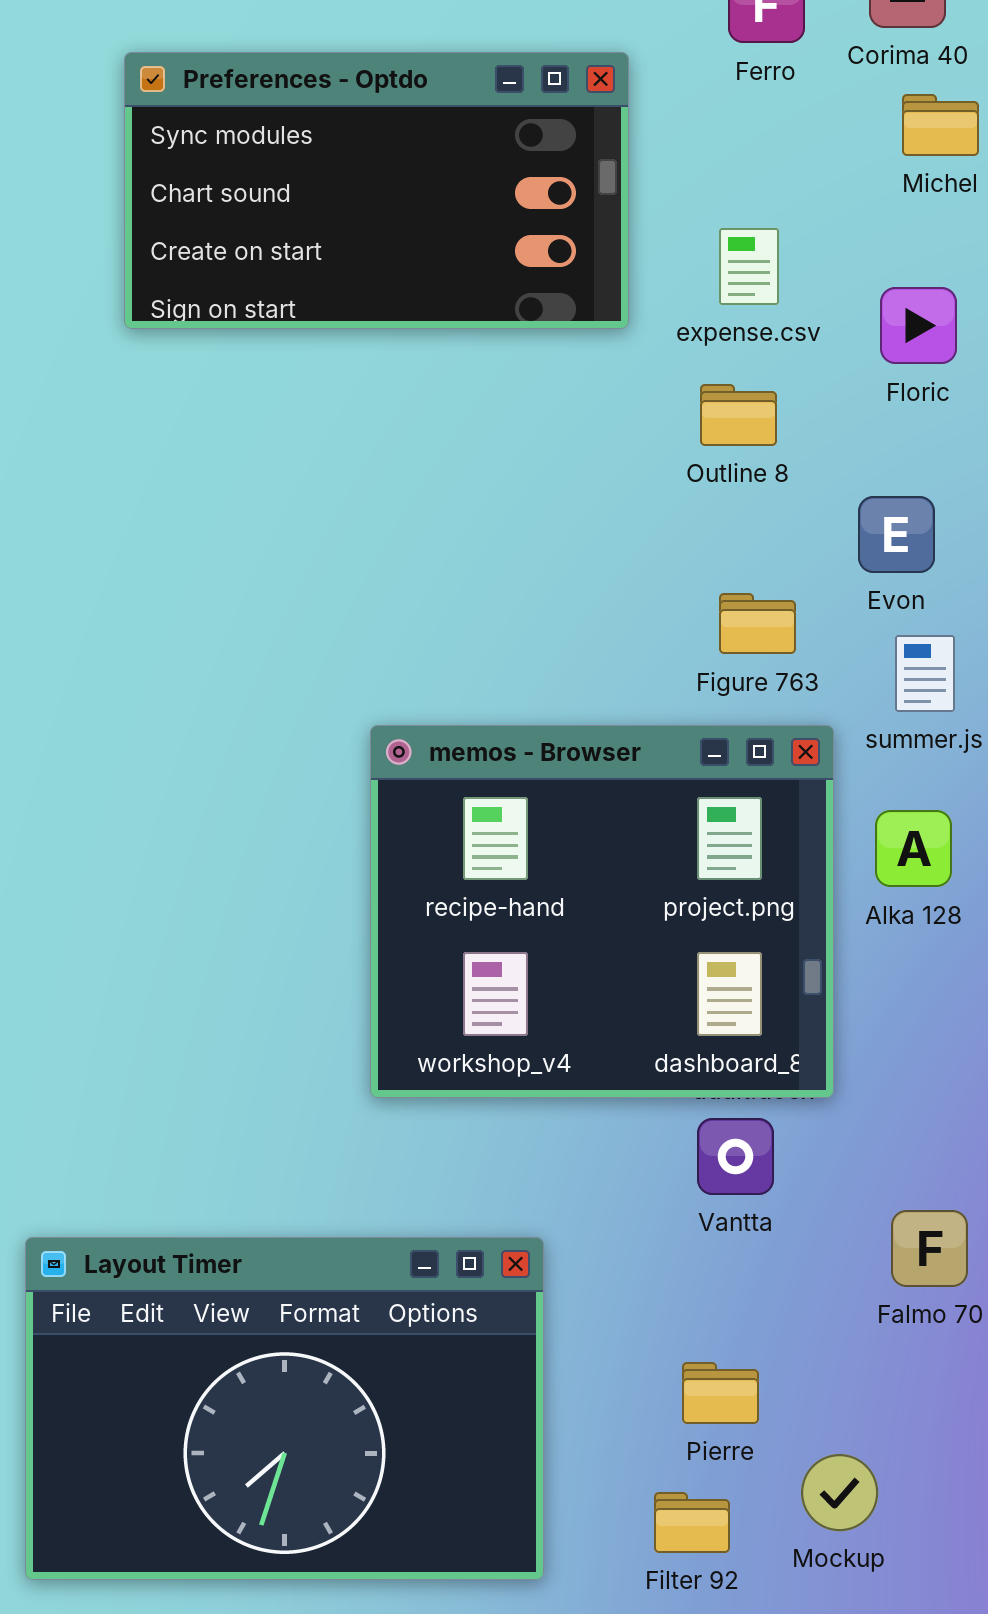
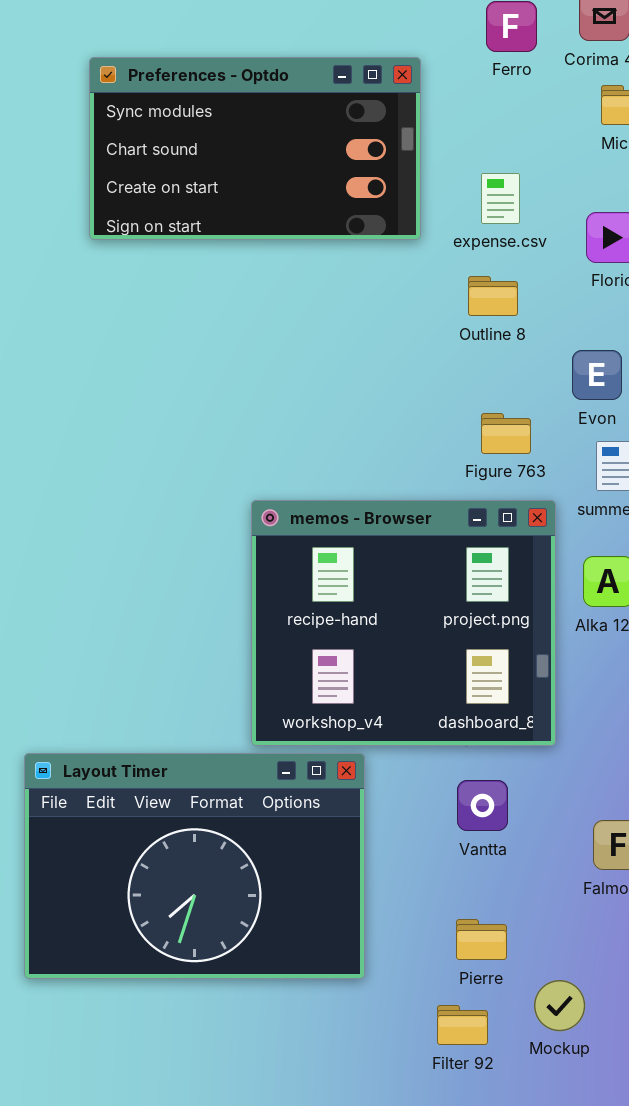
Vantta: [697,1118,774,1195] -> [457,780,508,831], moved
Layout Timer: [25,1237,544,1580] -> [24,753,365,979], moved

